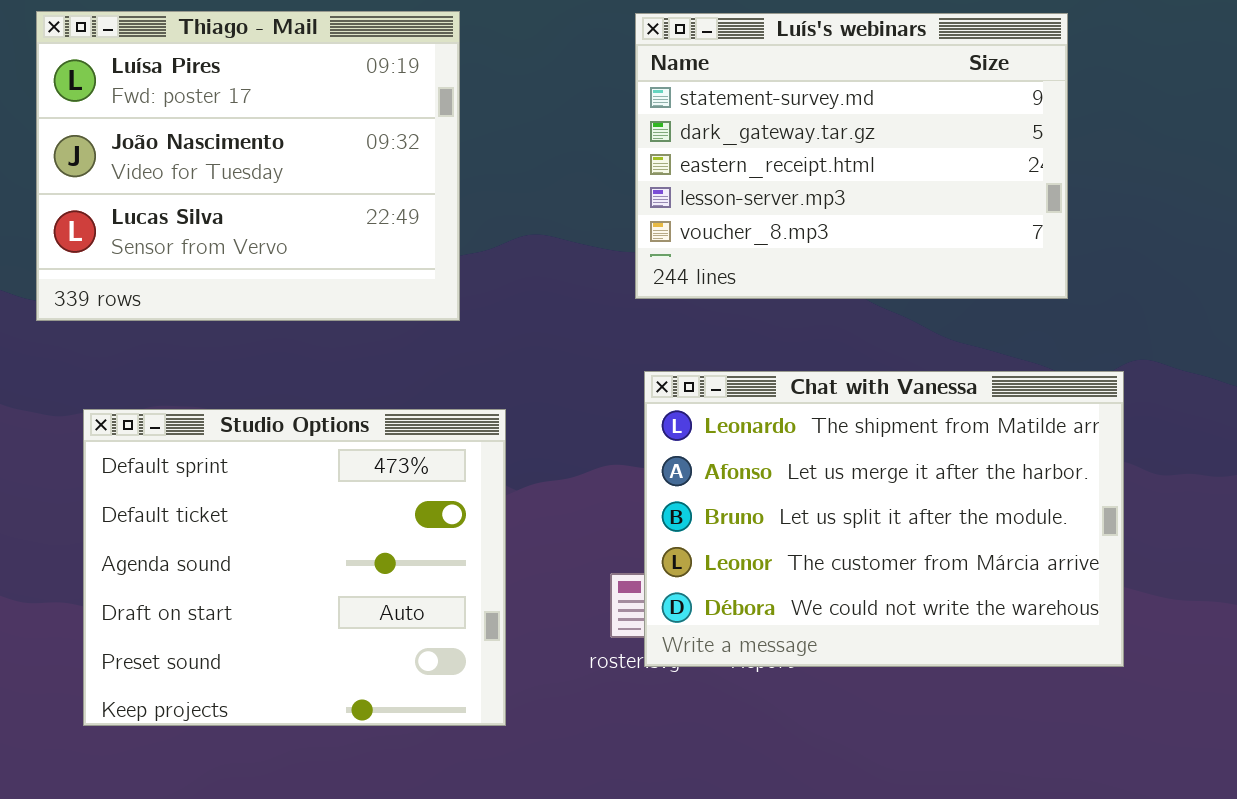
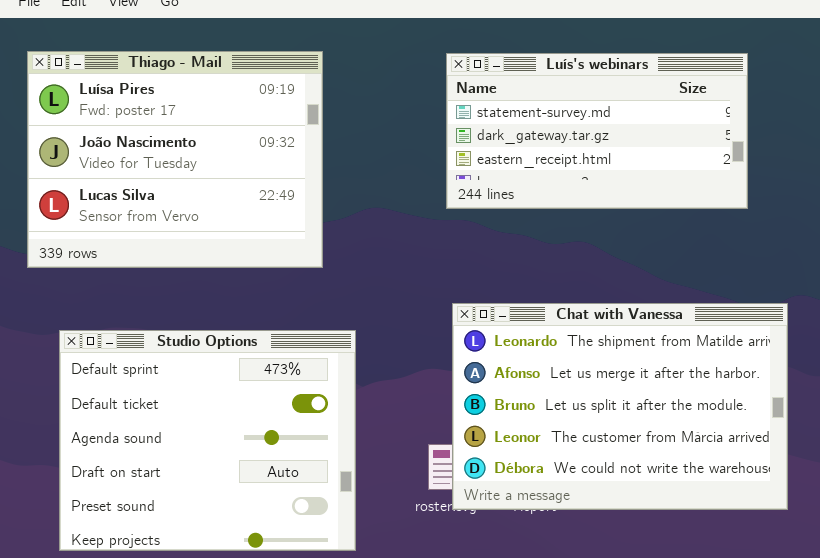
Luís's webinars: [635,13,1068,299] -> [446,53,748,209], resized

